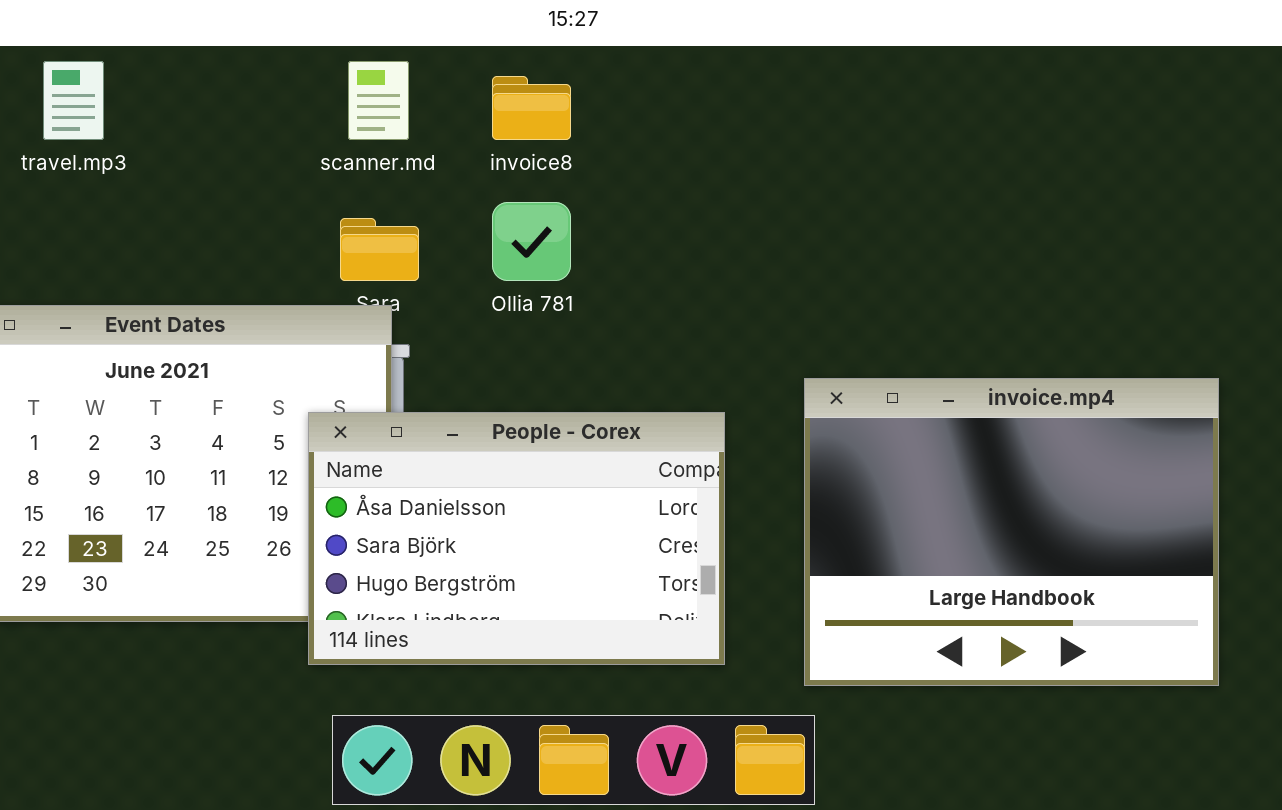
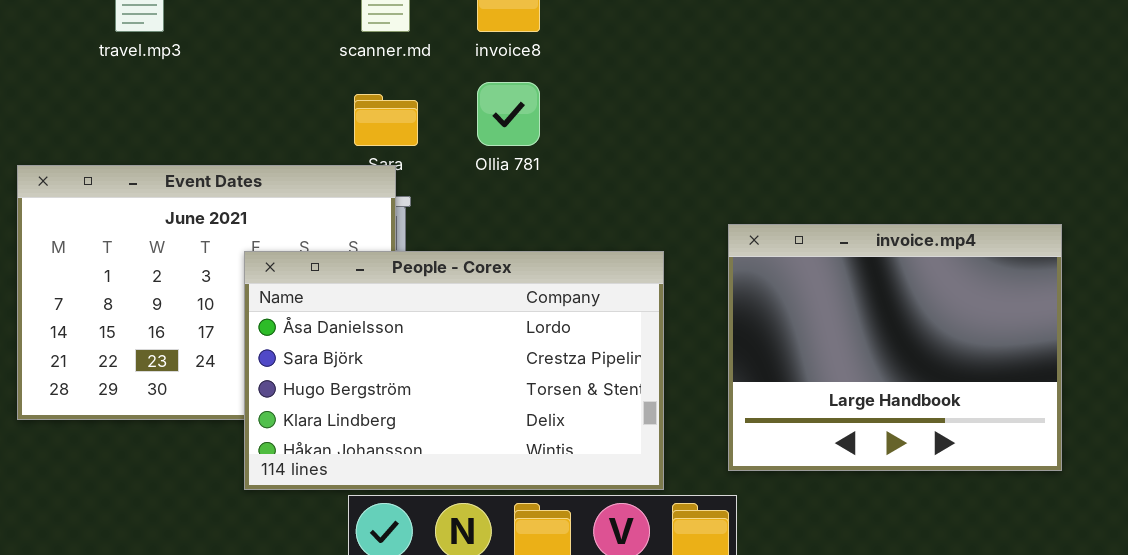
People - Corex: [308,412,725,665] -> [244,251,664,490], resized

